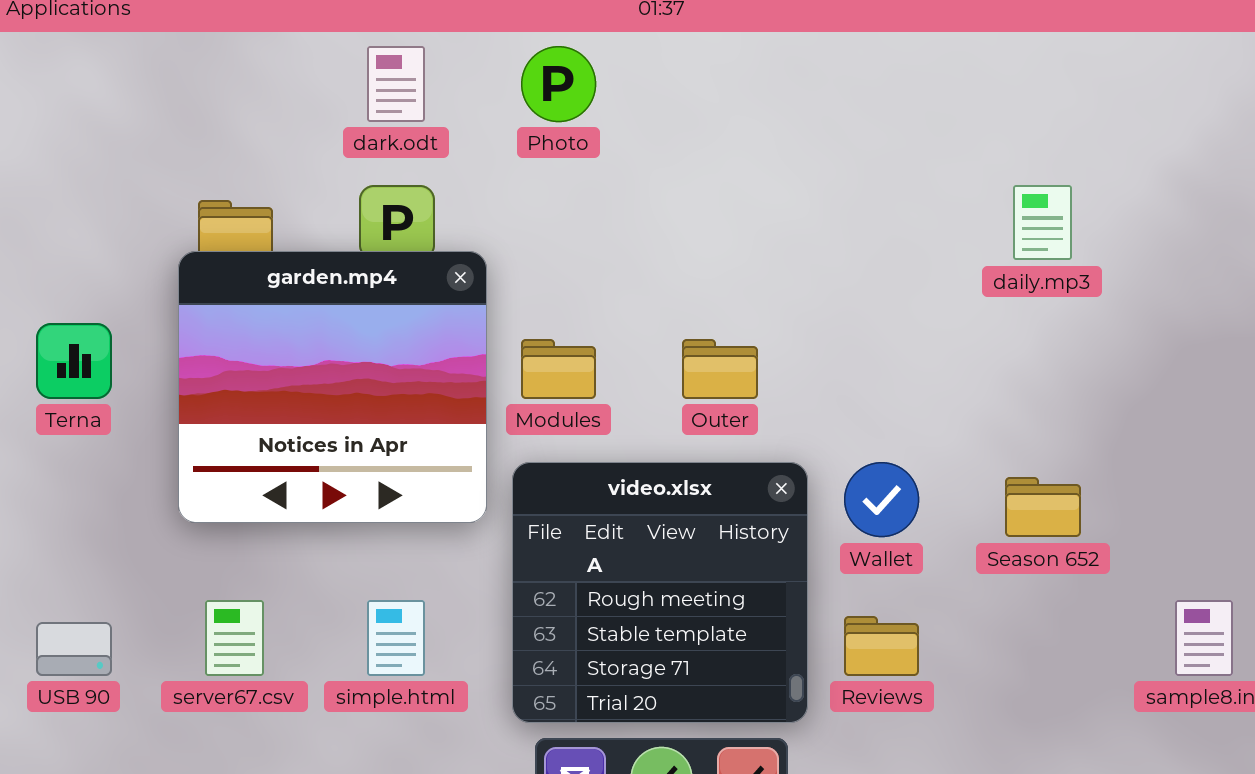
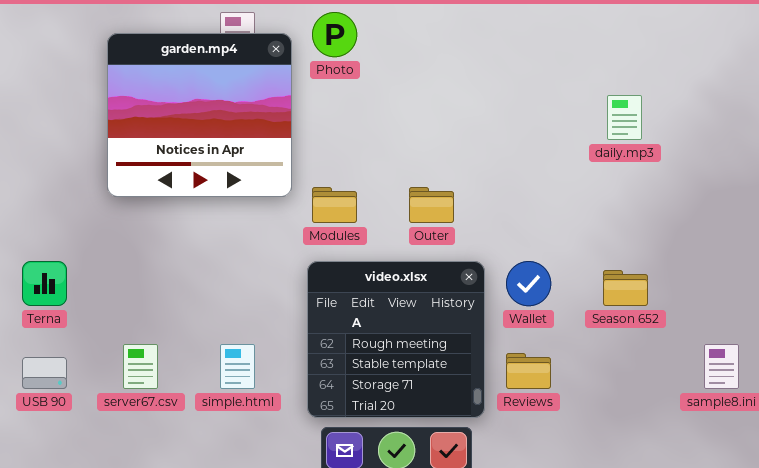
garden.mp4: [178,251,487,523] -> [107,33,292,197], moved
Terna: [36,323,112,399] -> [22,261,67,306], moved

